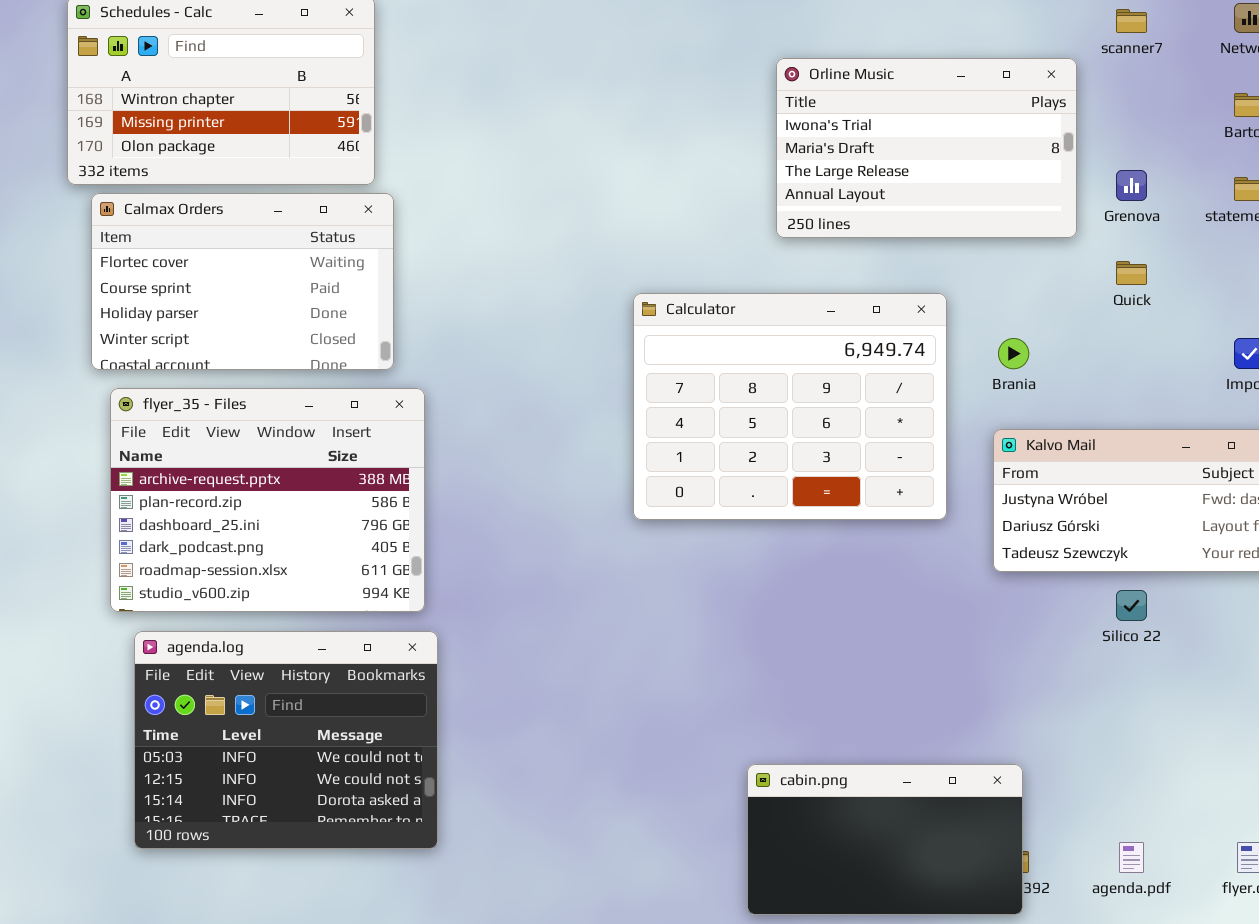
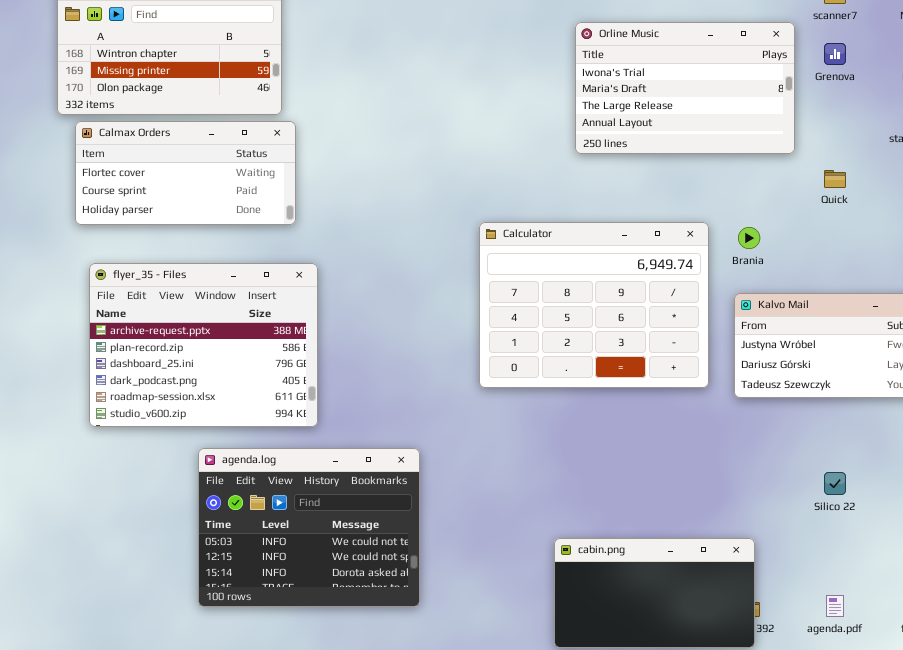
Grenova: [1116,170,1147,201] -> [824,43,846,65], moved
Calmax Orders: [91,193,394,370] -> [75,121,296,225], resized
Calculator: [633,293,947,520] -> [479,222,709,388], moved
Silico 22: [1116,590,1147,621] -> [824,472,846,495], moved
agenda.log: [134,631,438,849] -> [198,448,420,607], moved

